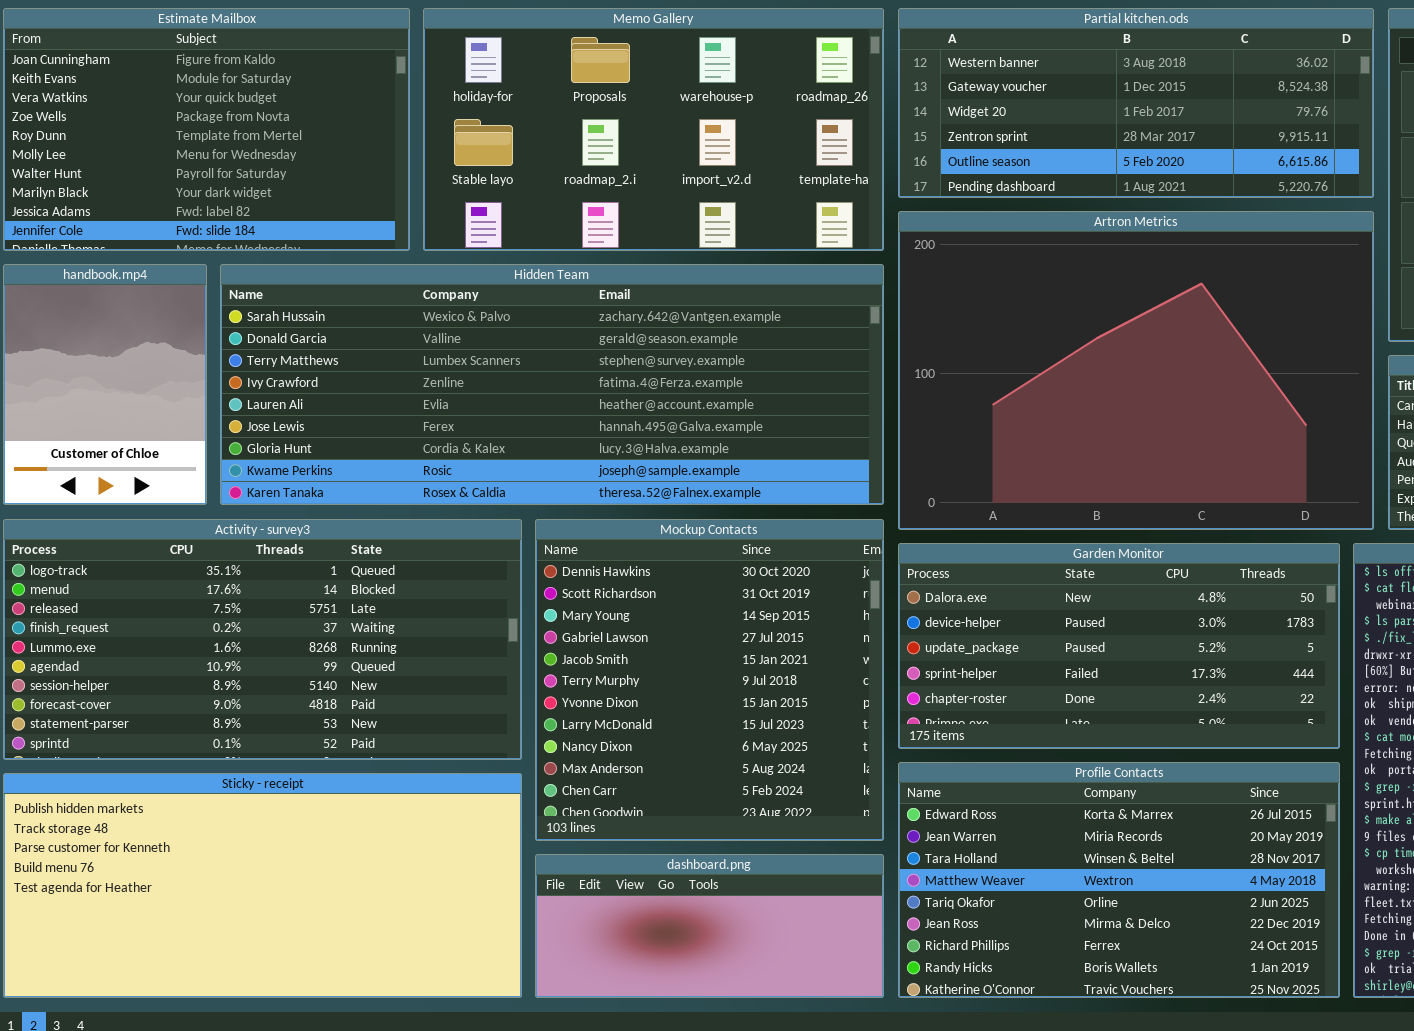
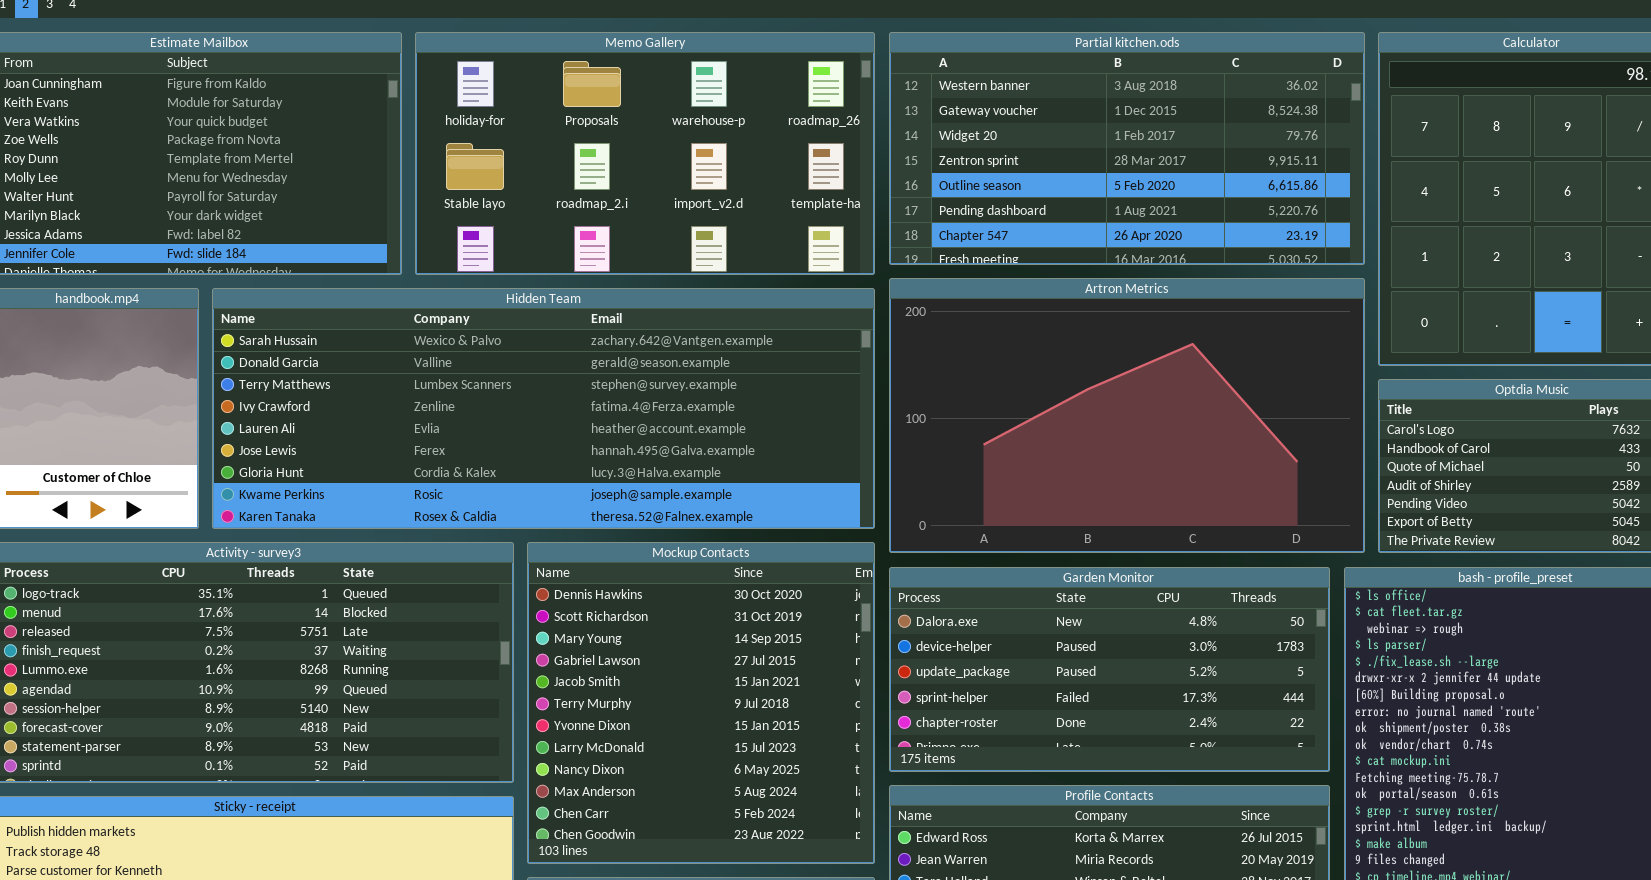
Partial kitchen.ods: [898,8,1374,198] -> [889,32,1365,265], resized
Artron Metrics: [898,211,1374,530] -> [889,278,1365,553], resized

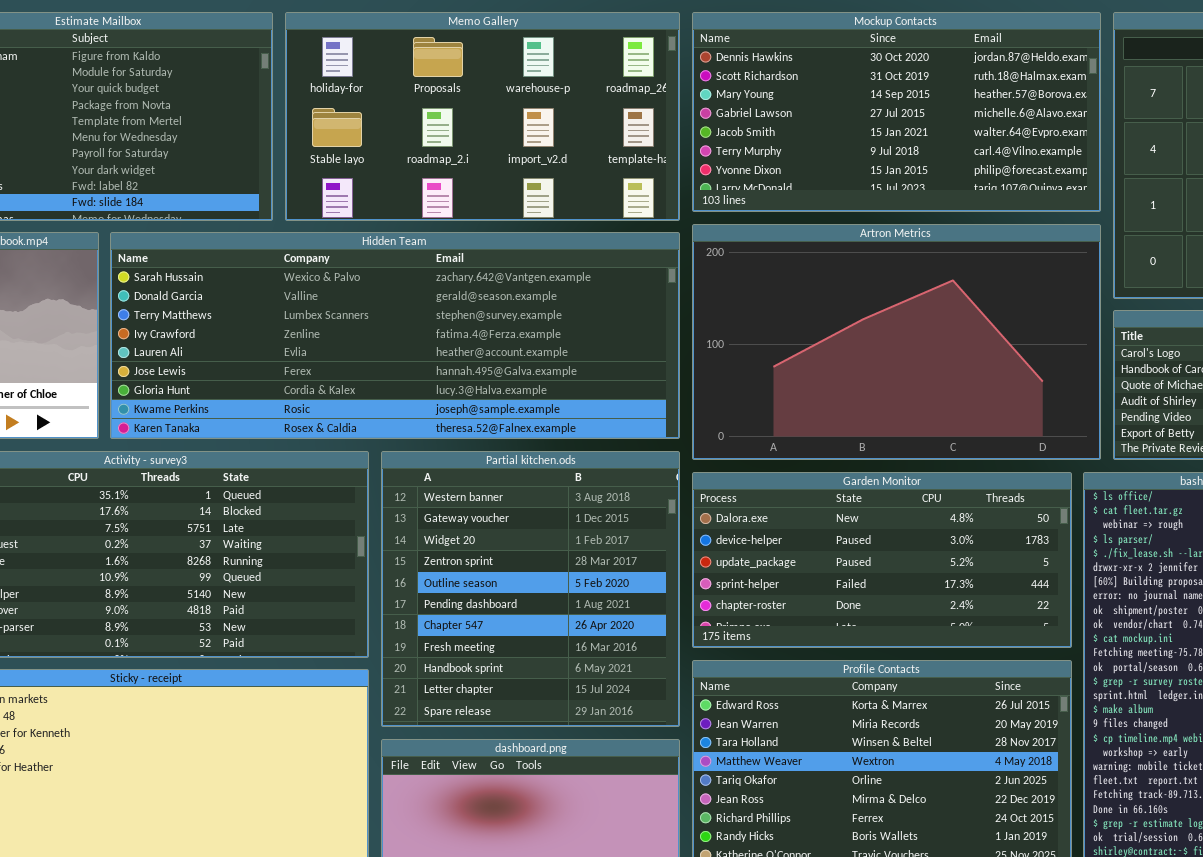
Partial kitchen.ods: [889,32,1365,265] -> [381,451,680,727], moved, resized
Mockup Contacts: [527,542,875,864] -> [692,12,1101,212], moved, resized

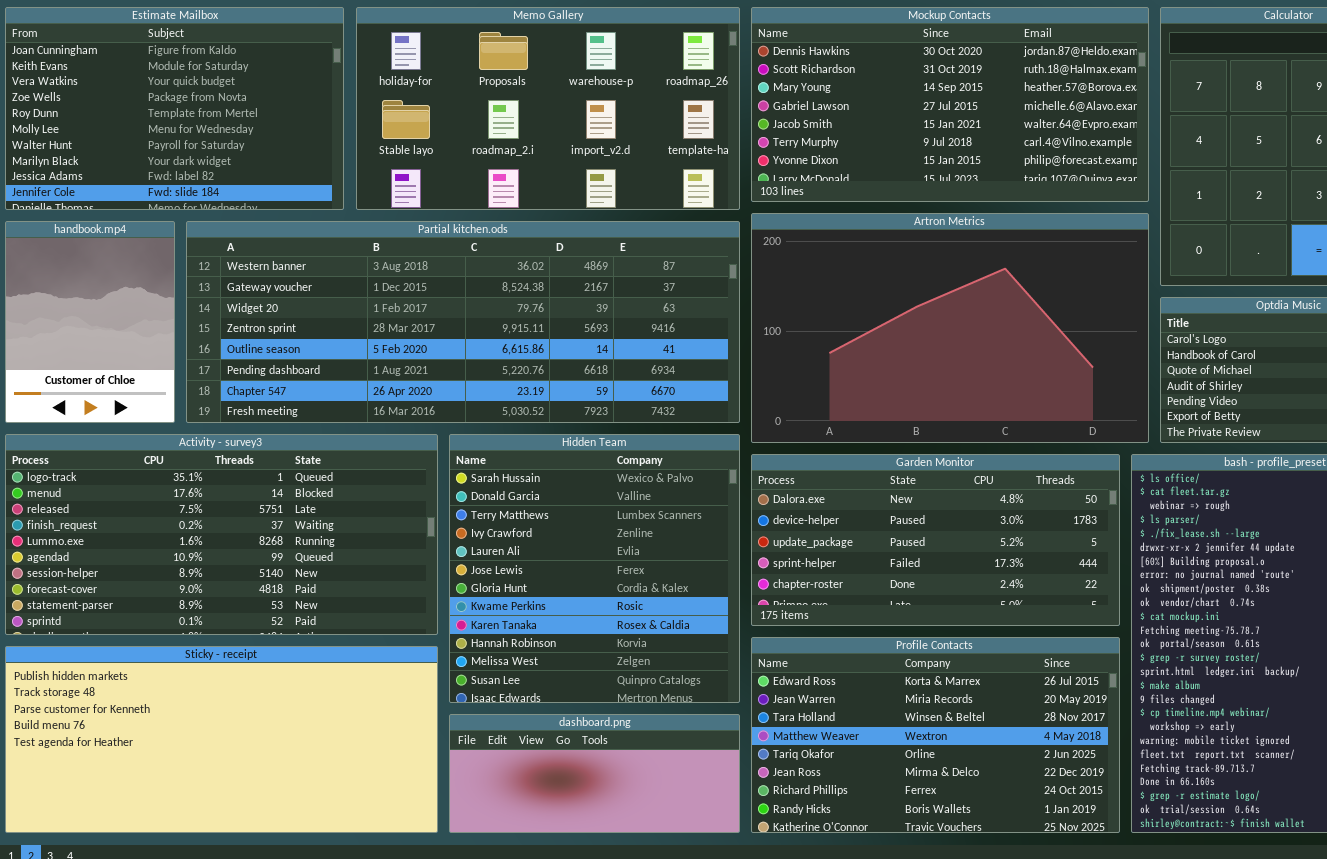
Hidden Team: [110,232,680,439] -> [449,434,740,703], moved, resized
Partial kitchen.ods: [381,451,680,727] -> [186,221,740,423], moved, resized

